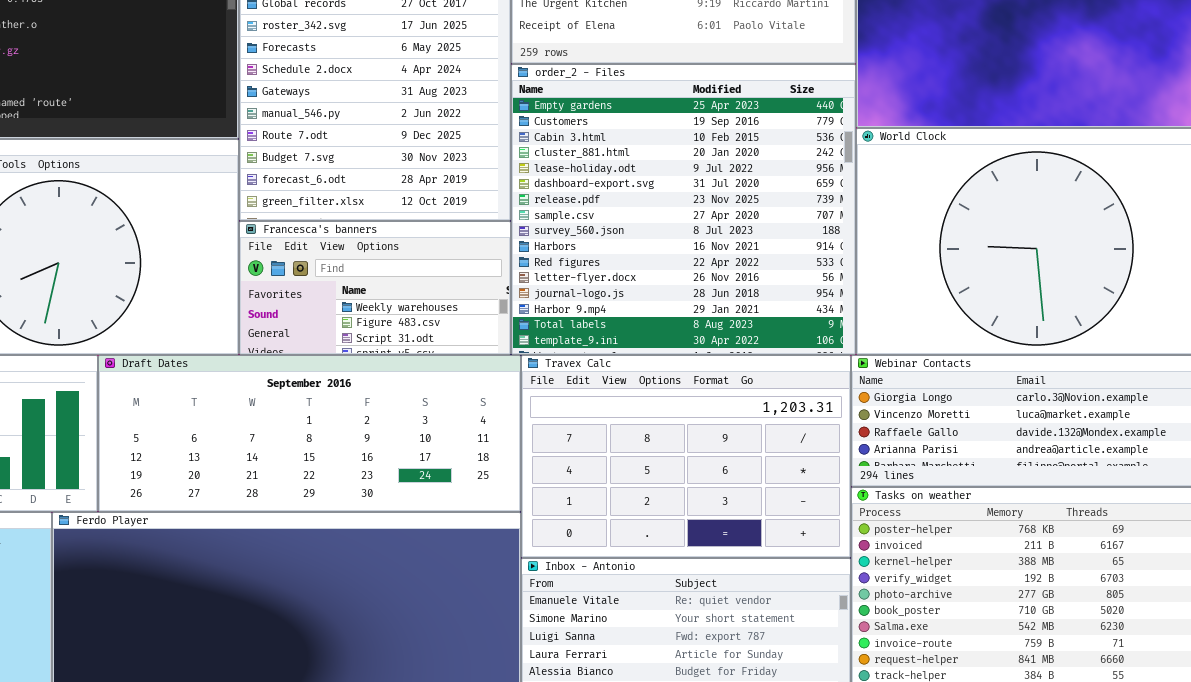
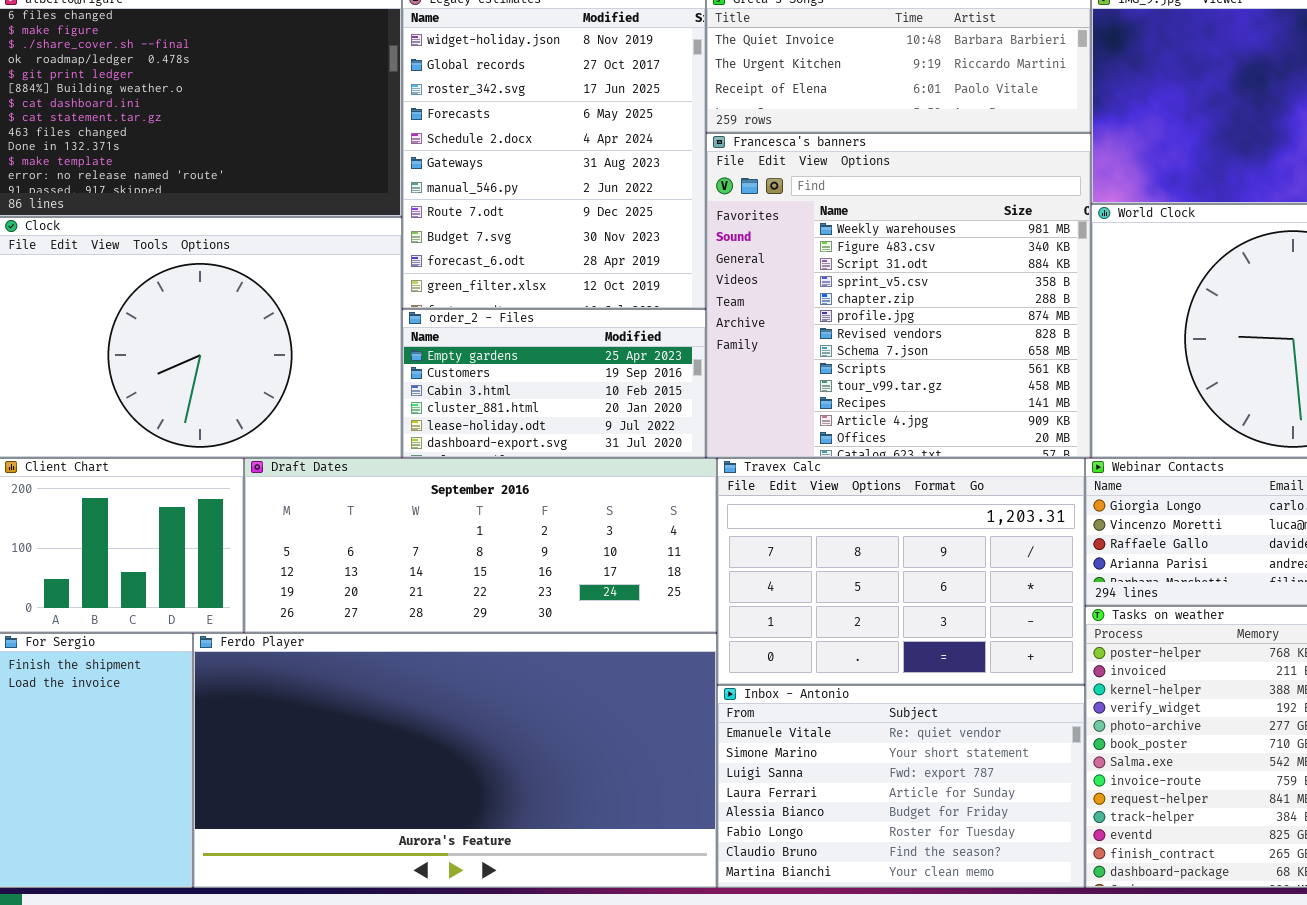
order_2 - Files: [511,64,856,355] -> [402,309,706,458], moved, resized
Francesca's banners: [239,221,511,355] -> [706,133,1091,458], moved, resized

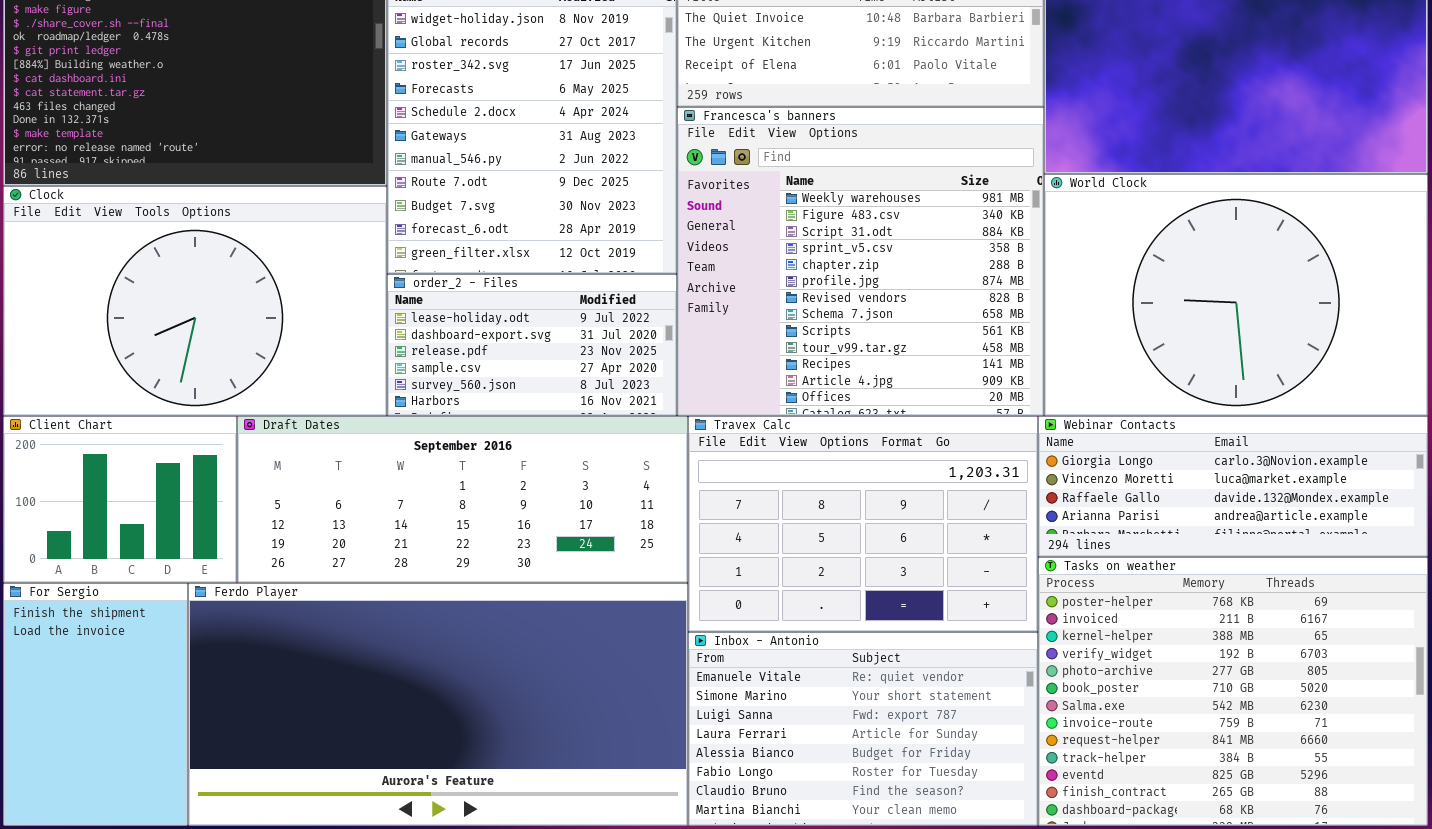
order_2 - Files: [402,309,706,458] -> [387,274,677,416], scrolled down 4 rows

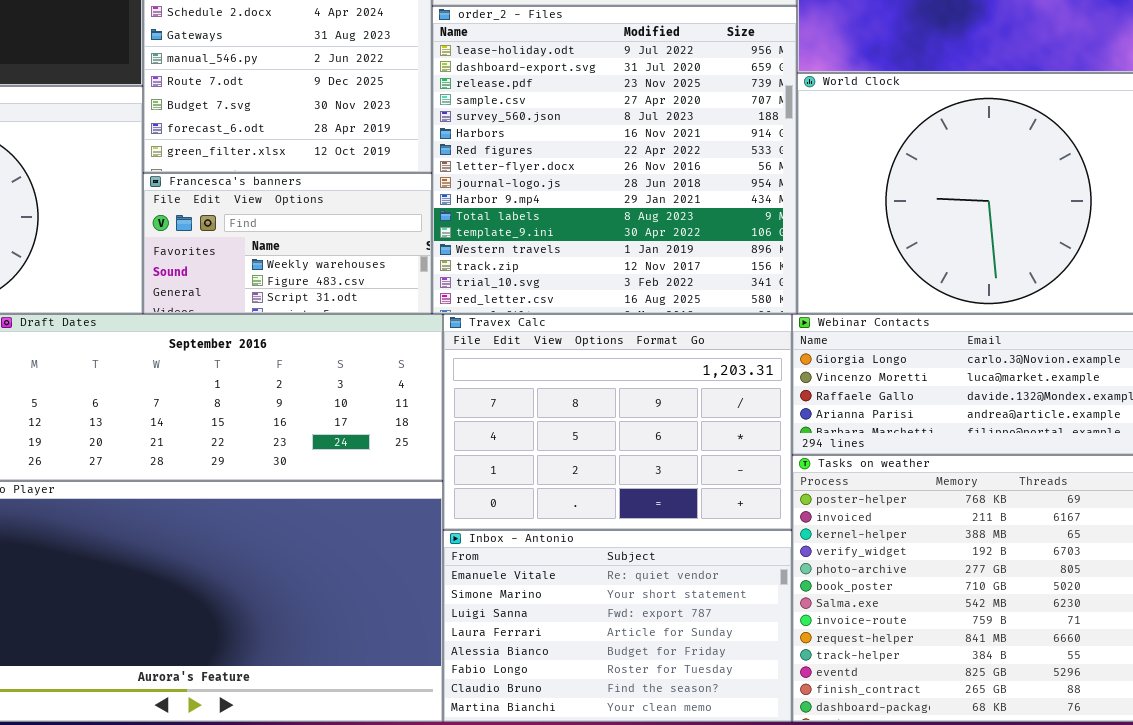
Francesca's banners: [677,107,1044,416] -> [143,173,432,314], moved, resized
order_2 - Files: [387,274,677,416] -> [432,6,797,314], moved, resized

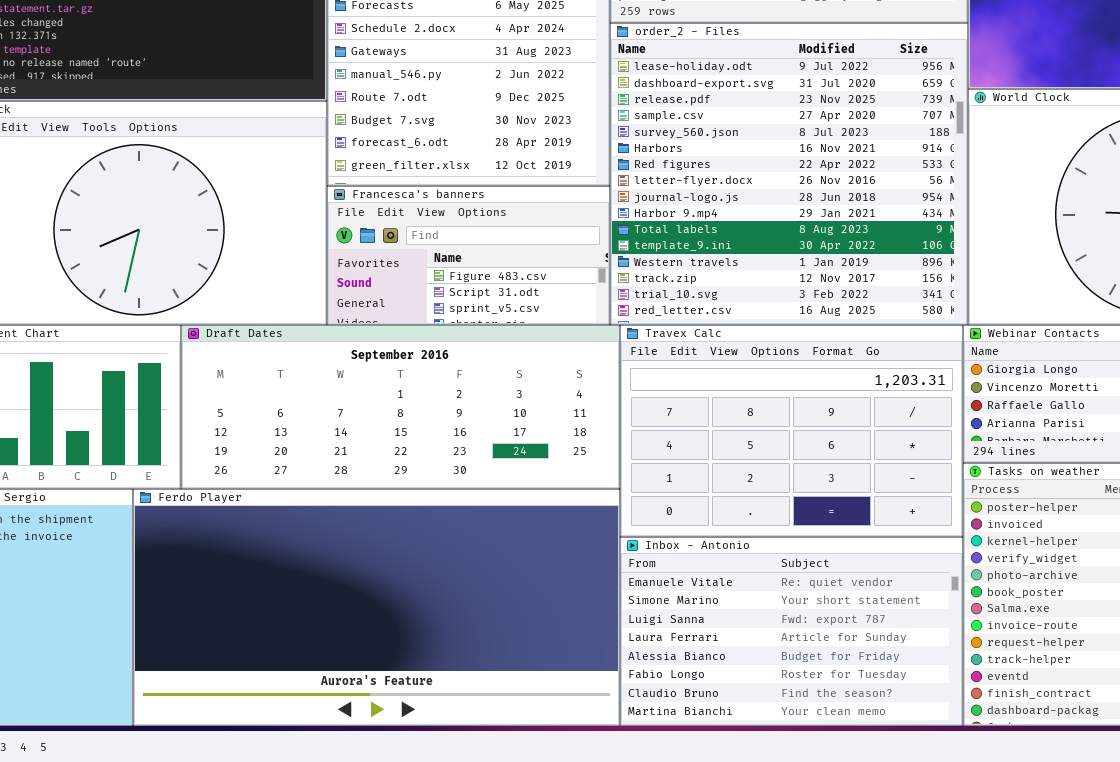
Francesca's banners: [143,173,432,314] -> [327,186,610,325], scrolled down 1 row

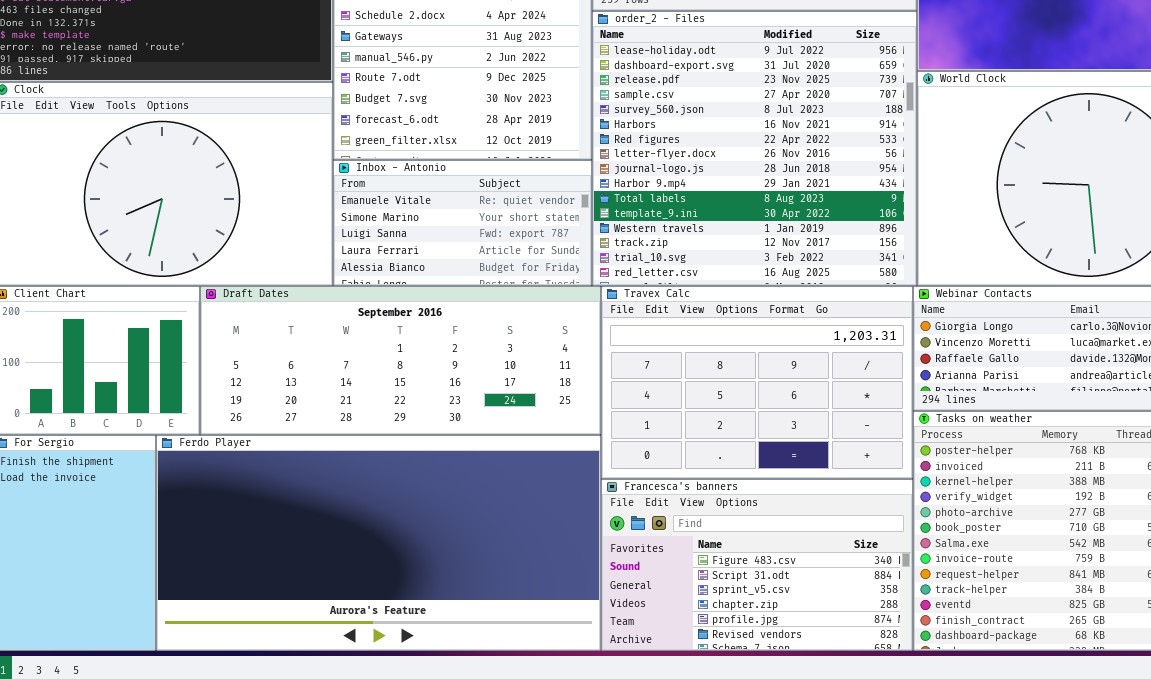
Francesca's banners: [327,186,610,325] -> [601,479,913,651], moved, resized
Inbox - Antonio: [620,537,963,726] -> [333,160,592,286], moved, resized

